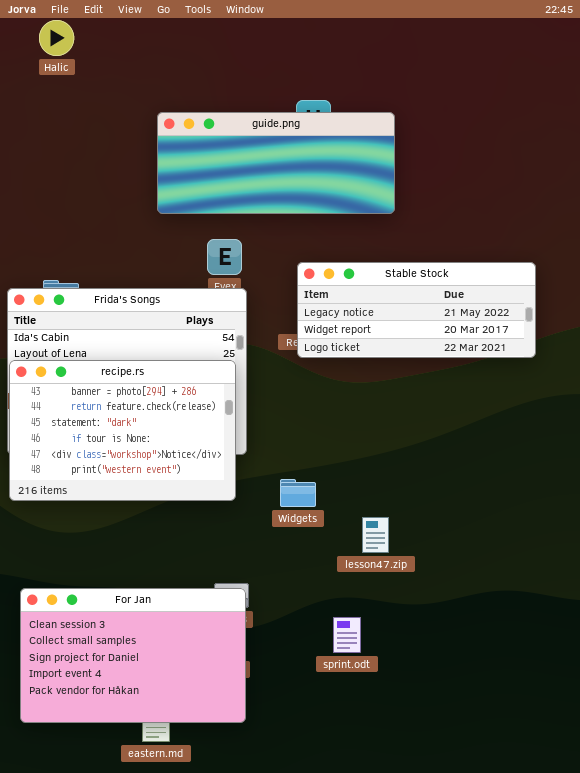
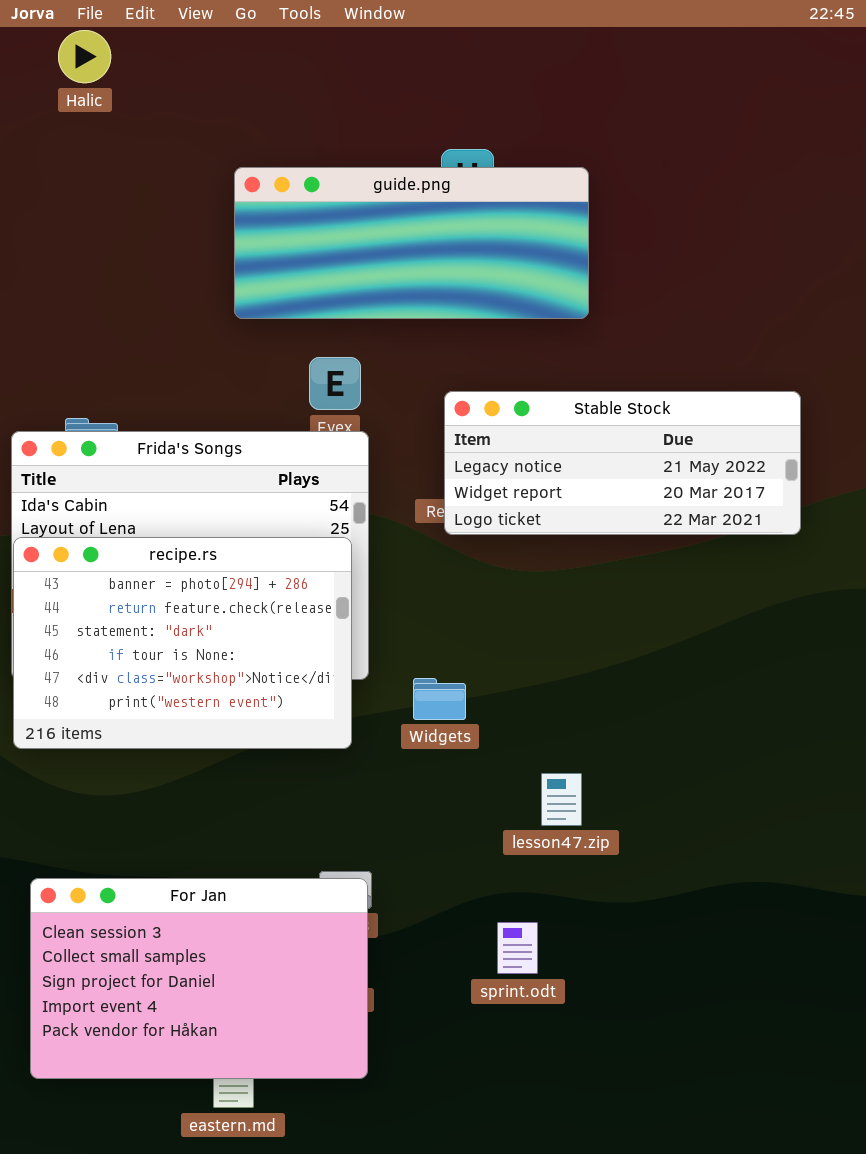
Widgets: [280,479,316,507] -> [413,678,466,720], moved

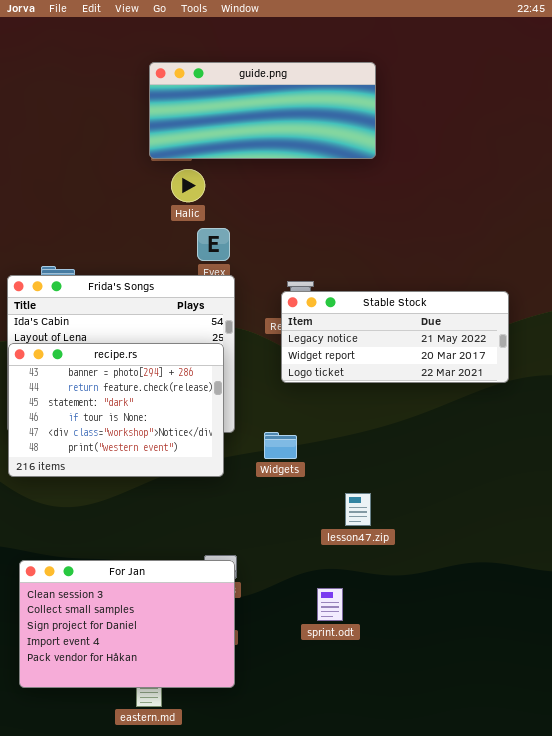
Halic: [58,30,111,83] -> [171,169,205,202], moved
guide.png: [234,167,589,319] -> [149,62,376,159], moved
Stable Stock: [444,391,801,535] -> [281,291,509,383], moved

